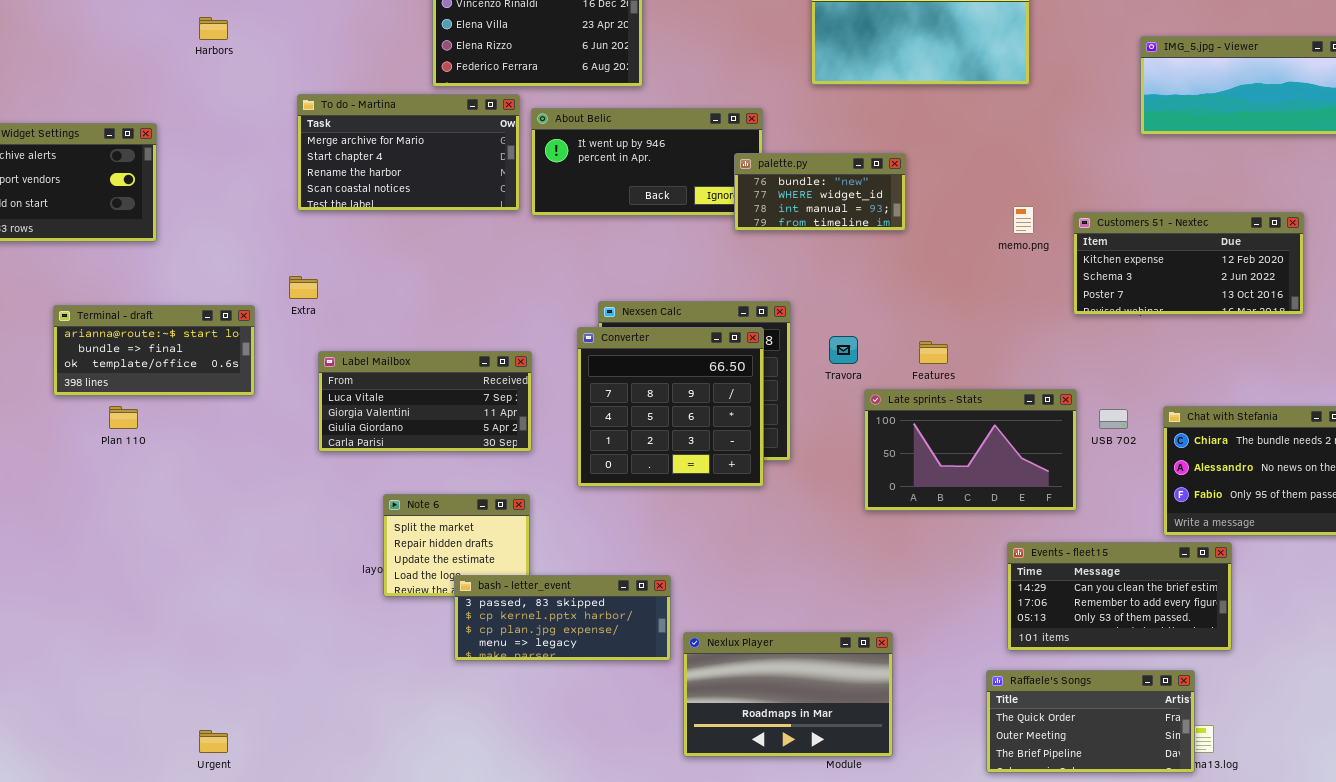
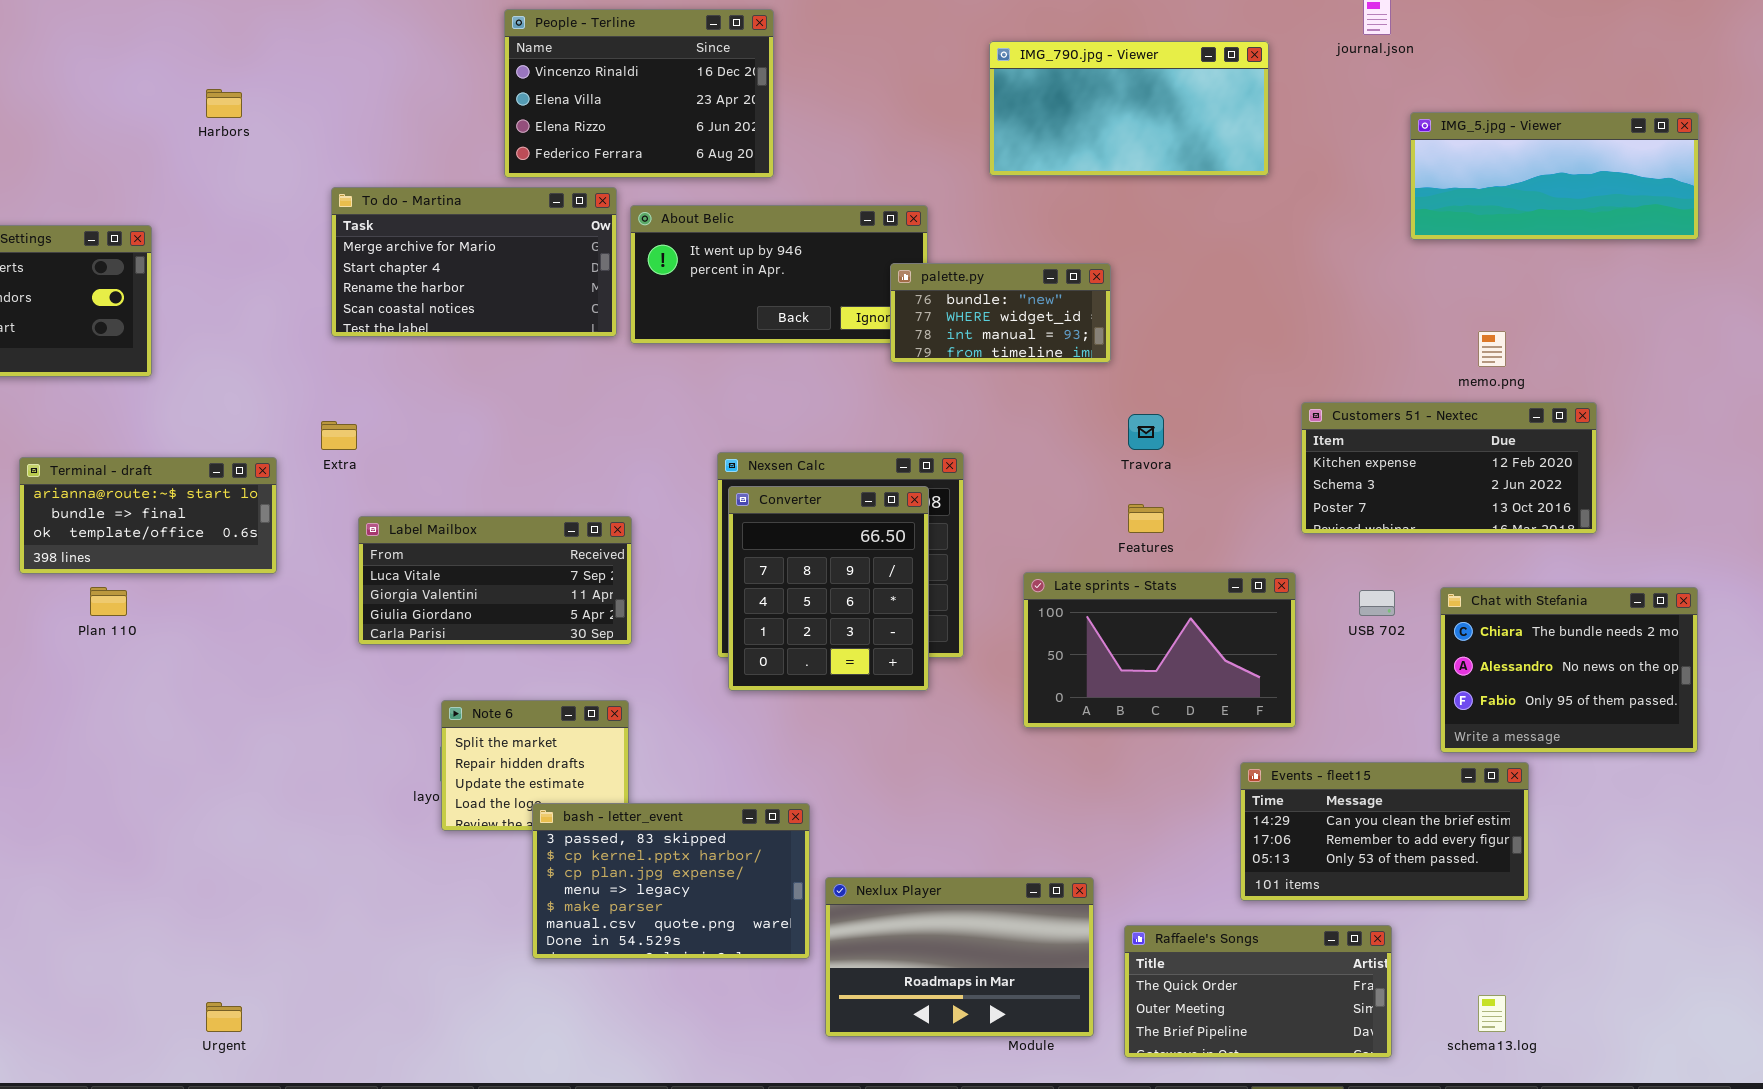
memo.png: [1013,206,1034,234] -> [1478,331,1506,367], moved
Customers 51 - Nextec: [1073,212,1304,315] -> [1301,402,1597,534], moved
Converter: [577,327,764,487] -> [728,486,929,691], resized
Travora: [829,336,858,364] -> [1128,414,1164,450], moved
Late sprints - Stats: [864,389,1077,511] -> [1023,572,1296,728], moved
bash - letter_event: [454,575,671,661] -> [532,803,810,959], resized
Raffaele's Songs: [986,670,1195,773] -> [1124,925,1392,1058], moved

